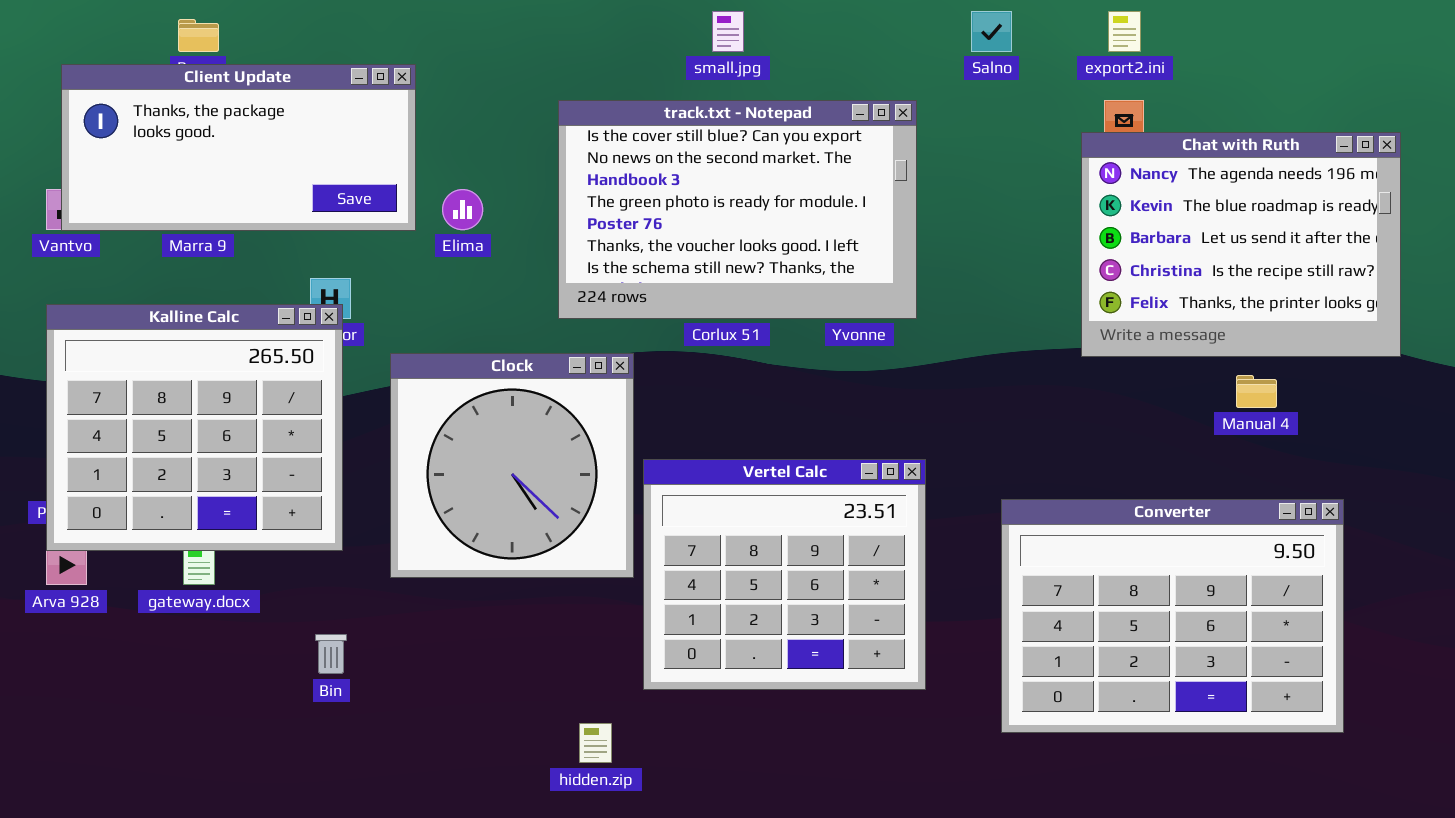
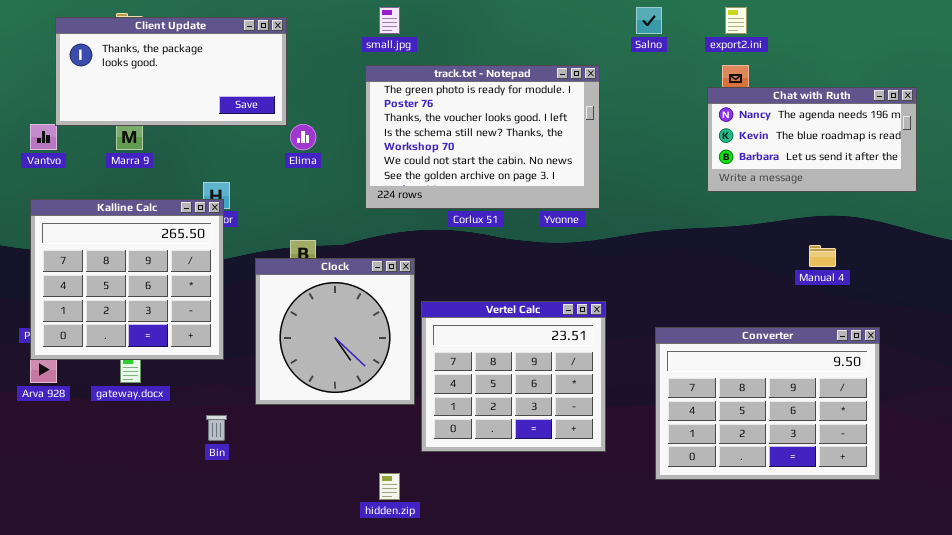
small.jpg: [712,11,744,52] -> [379,7,400,34], moved
Client Update: [61,64,416,231] -> [55,17,287,126], moved
track.txt - Notepad: [558,100,917,319] -> [365,65,600,209], scrolled down 3 rows
Chat with Ruth: [1081,132,1401,357] -> [707,87,917,192], resized
Clock: [390,353,634,578] -> [255,258,415,405], moved

